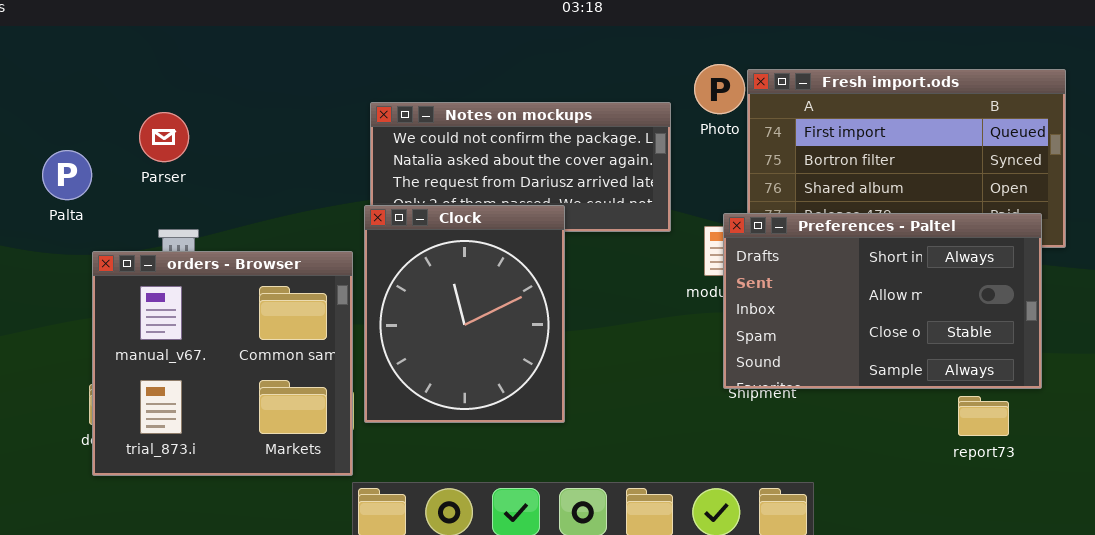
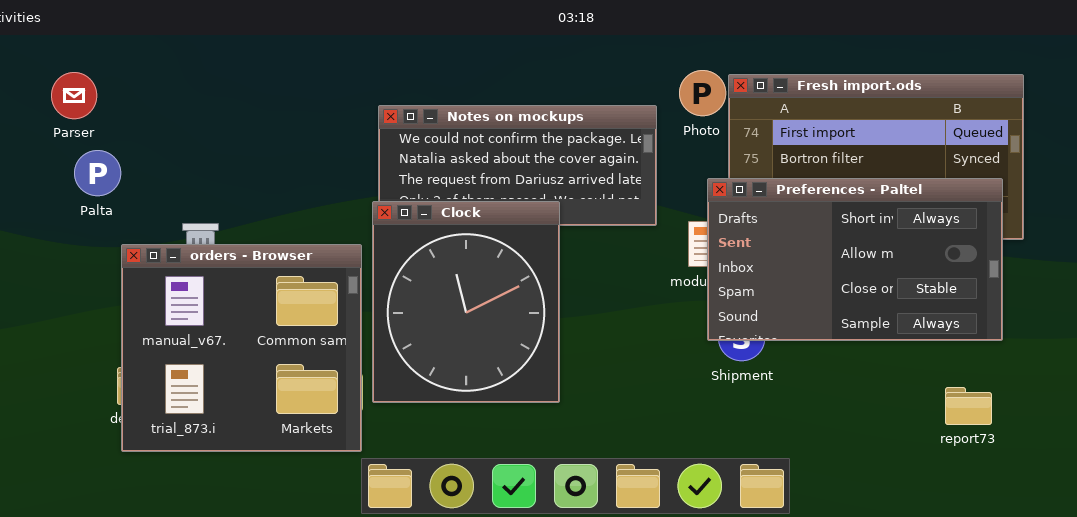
Parser: [139,112,189,162] -> [51,72,97,119], moved
Preferences - Paltel: [723,213,1042,389] -> [707,178,1003,341], moved
report73: [958,396,1009,436] -> [945,387,992,425], moved

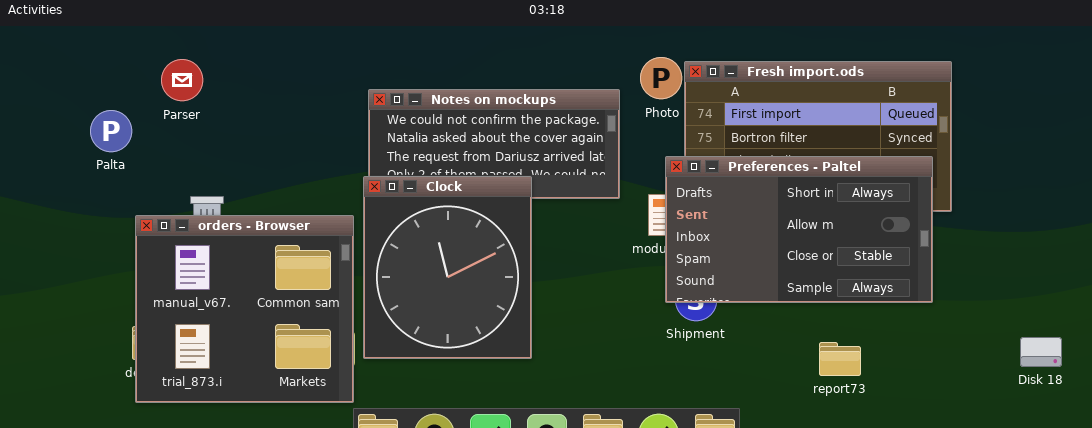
Parser: [51,72,97,119] -> [161,59,203,101], moved
Palta: [74,150,121,196] -> [90,110,132,152], moved
report73: [945,387,992,425] -> [819,342,861,376], moved

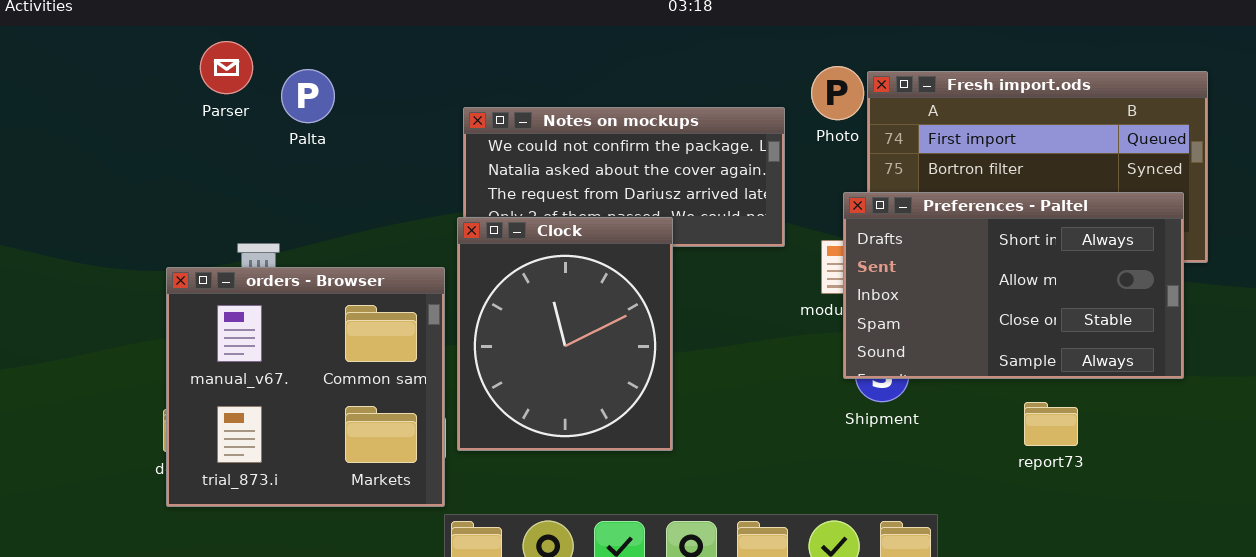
Parser: [161,59,203,101] -> [200,41,253,94], moved
Palta: [90,110,132,152] -> [281,69,335,123], moved
report73: [819,342,861,376] -> [1024,402,1078,446], moved

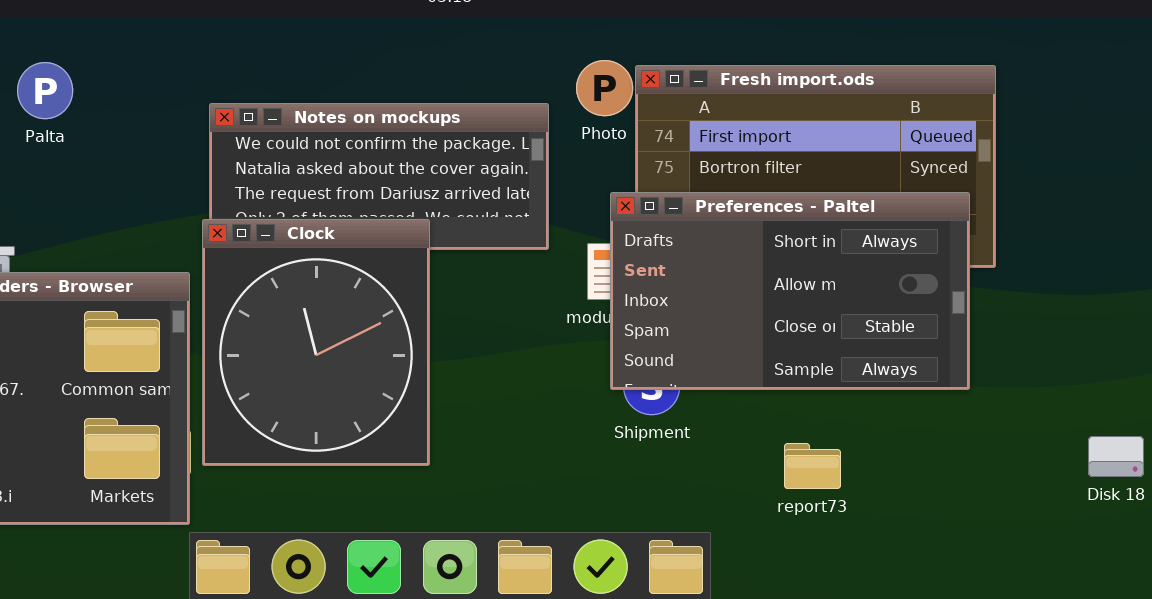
report73: [1024,402,1078,446] -> [784,443,841,489], moved

